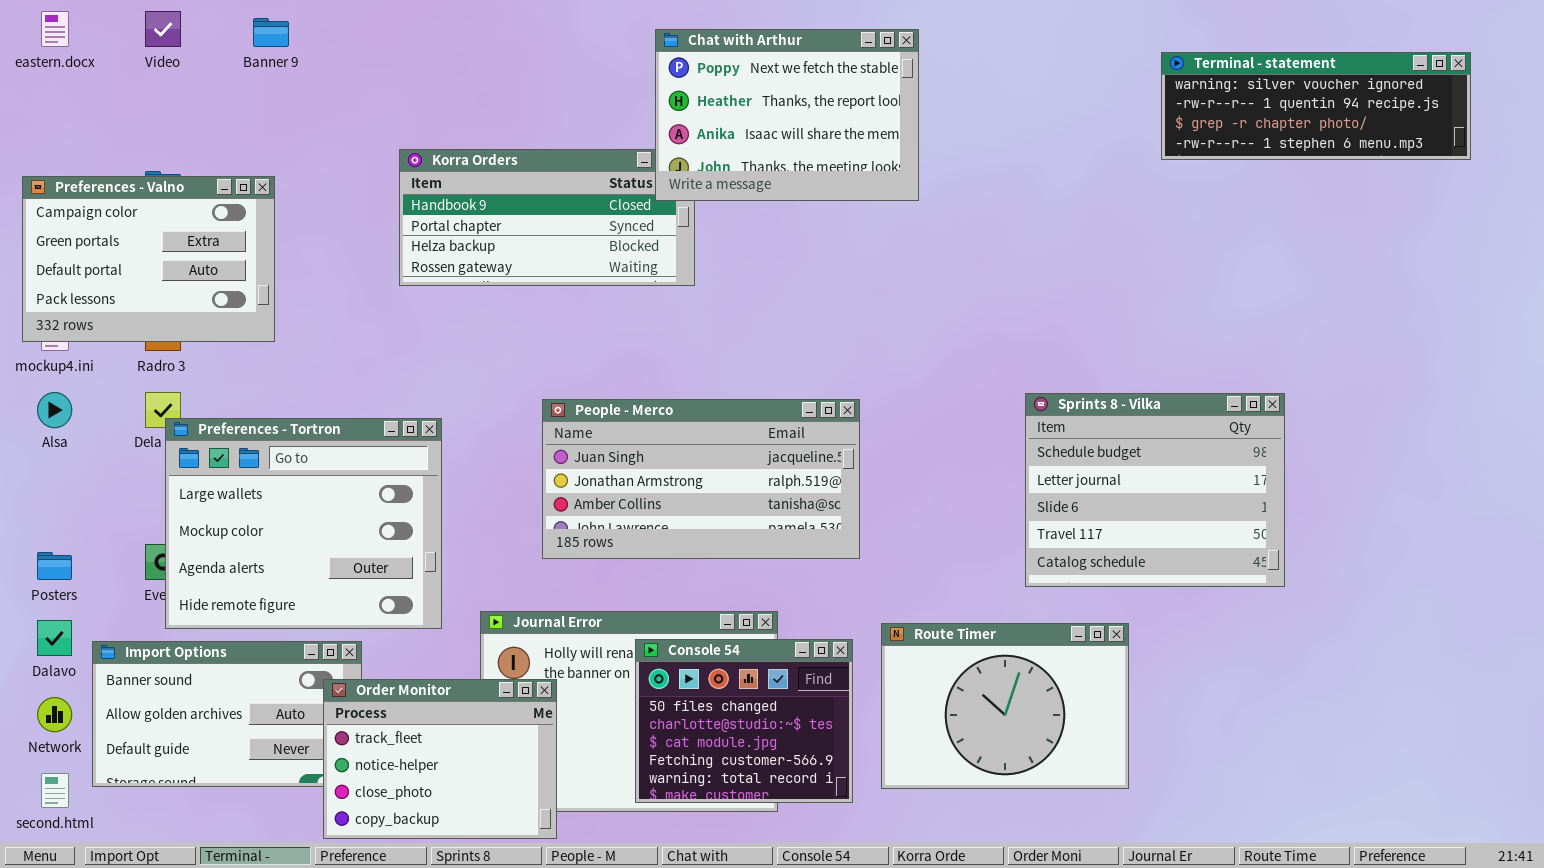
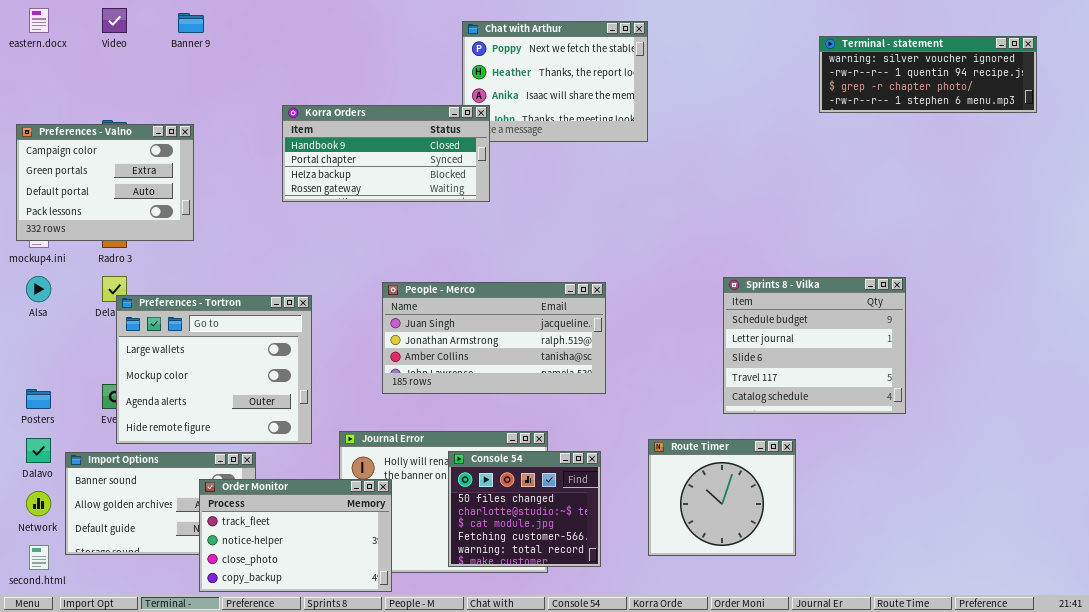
Korra Orders: [399,149,695,286] -> [282,105,490,202], raised
Route Timer: [881,623,1129,789] -> [648,439,796,556], resized
Order Monitor: [323,679,557,839] -> [199,479,392,592], resized

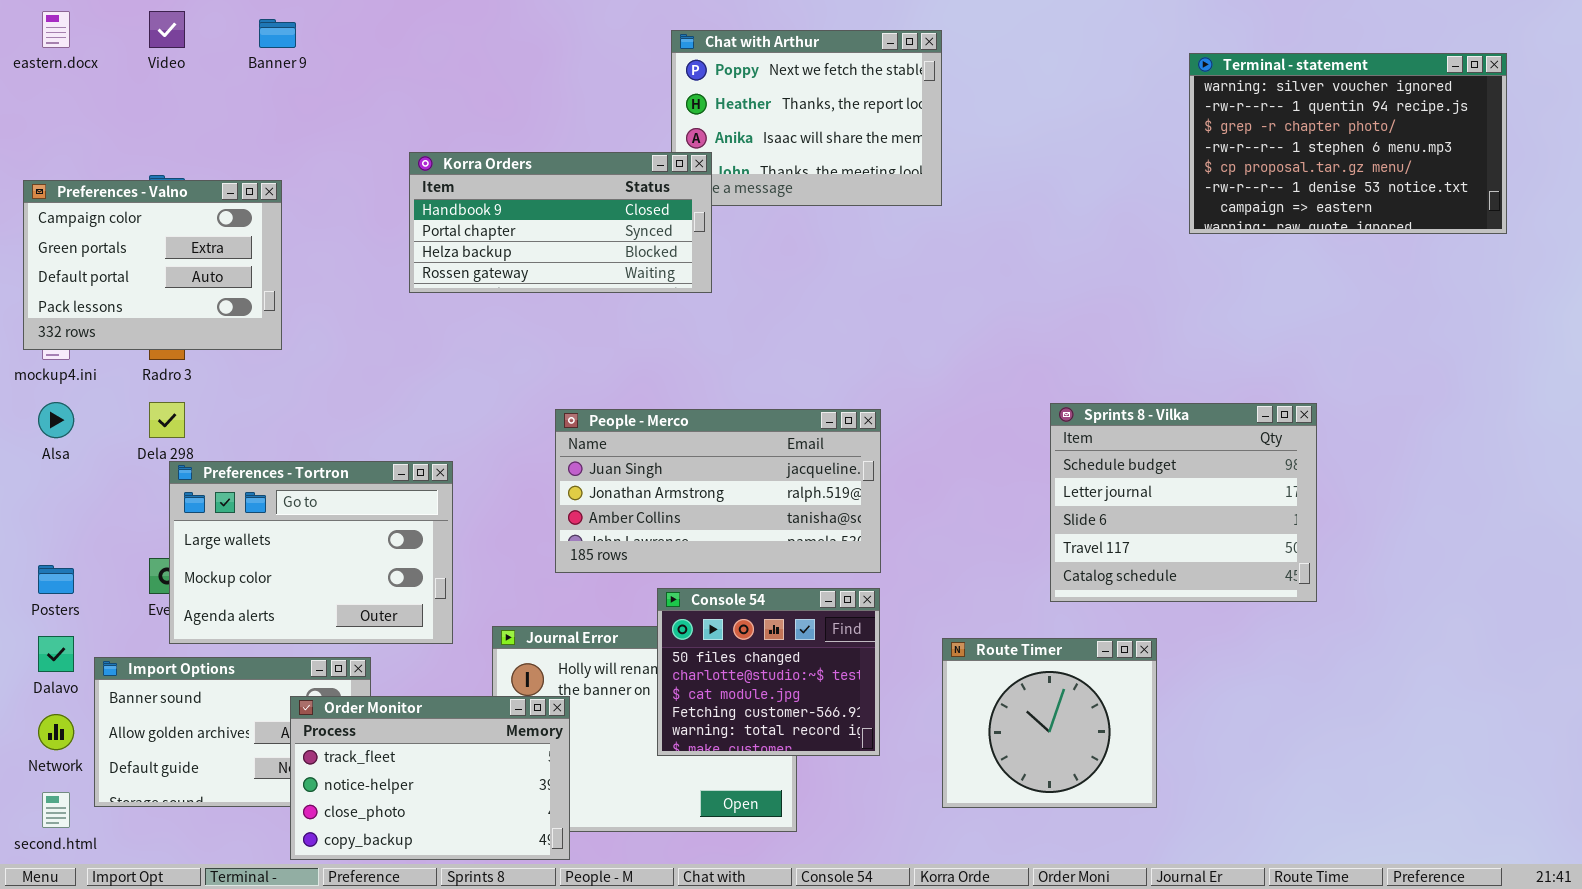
Terminal - statement: [819,36,1037,113] -> [1189,53,1507,234], resized
Preferences - Tortron: [116,295,312,444] -> [169,461,453,644], resized
Console 54: [448,451,601,567] -> [657,588,880,756], moved

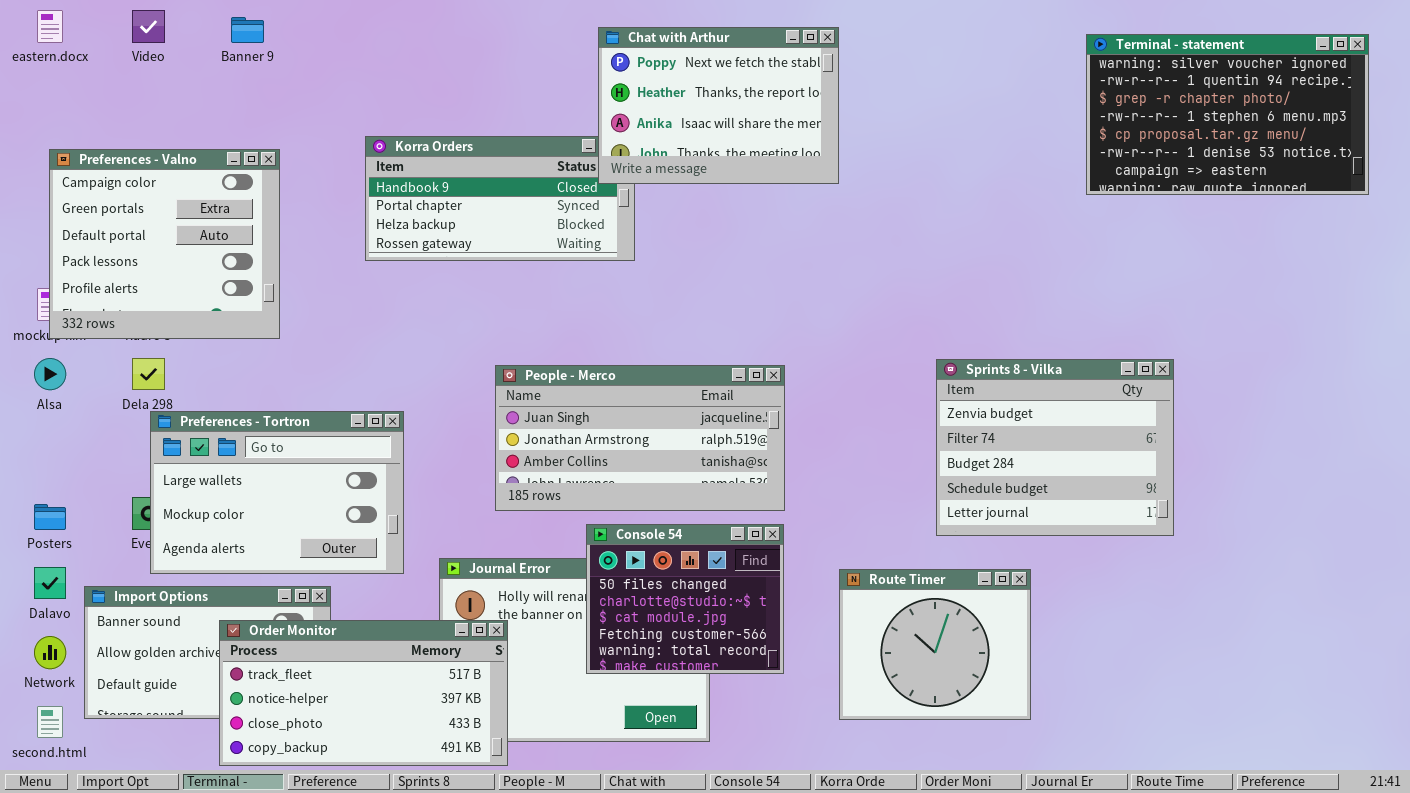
Chat with Arthur: [671,30,942,206] -> [598,27,839,184], raised
Terminal - statement: [1189,53,1507,234] -> [1086,34,1369,195], moved
Preferences - Valno: [23,180,282,350] -> [49,149,280,339], moved, resized
Sprints 8 - Vilka: [1050,403,1317,602] -> [936,359,1174,536], scrolled up 3 rows
Order Monitor: [290,696,570,860] -> [219,620,508,766], resized

